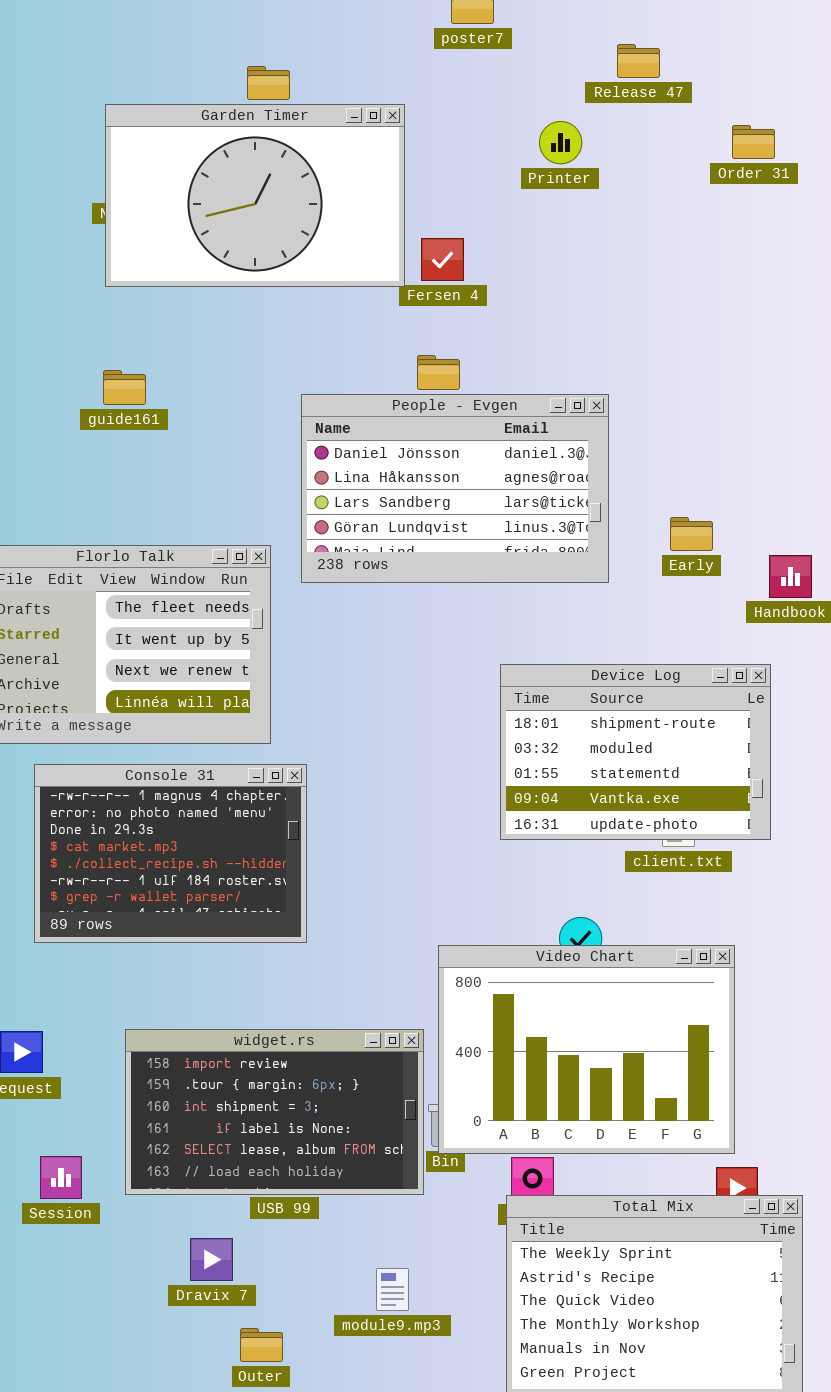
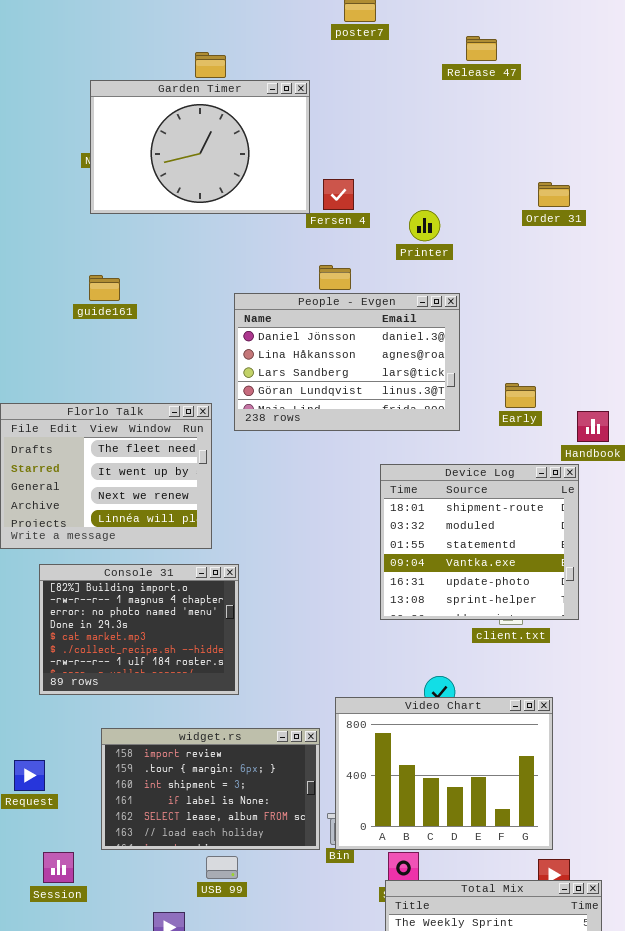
Printer: [539,121,582,164] -> [409,210,440,241], moved
Order 31: [732,125,775,159] -> [538,182,570,207], moved
Device Log: [500,664,771,840] -> [380,464,579,620], resized
Console 31: [34,764,307,943] -> [39,564,239,695], scrolled up 1 row
widget.rs: [125,1029,424,1195] -> [101,728,320,850], moved

